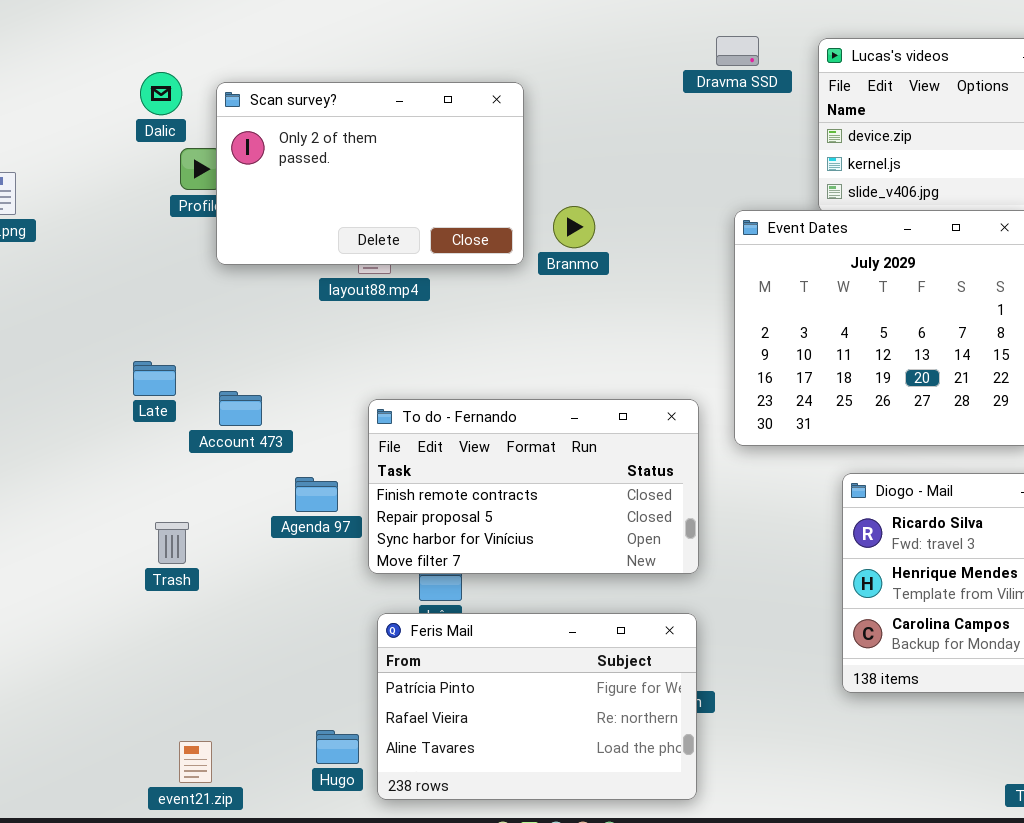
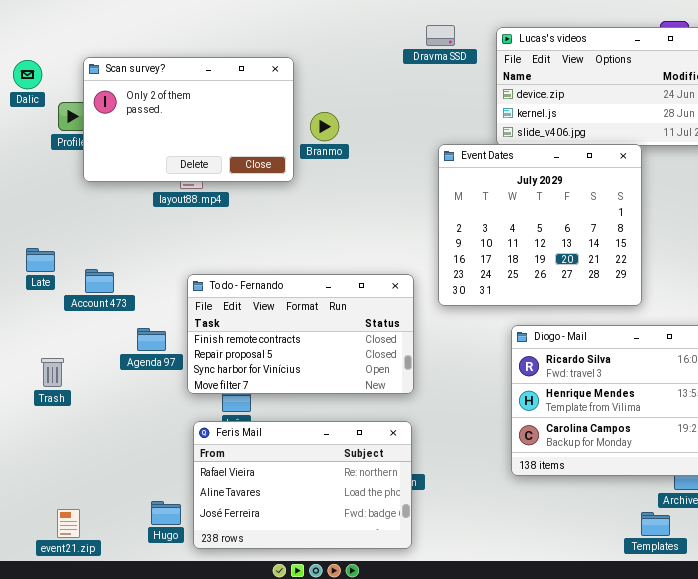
Dalic: [140,72,182,115] -> [13,60,42,89], moved
Branmo: [553,206,595,248] -> [310,112,339,141], moved
Feris Mail: [377,613,697,800] -> [193,421,412,549], scrolled down 1 row

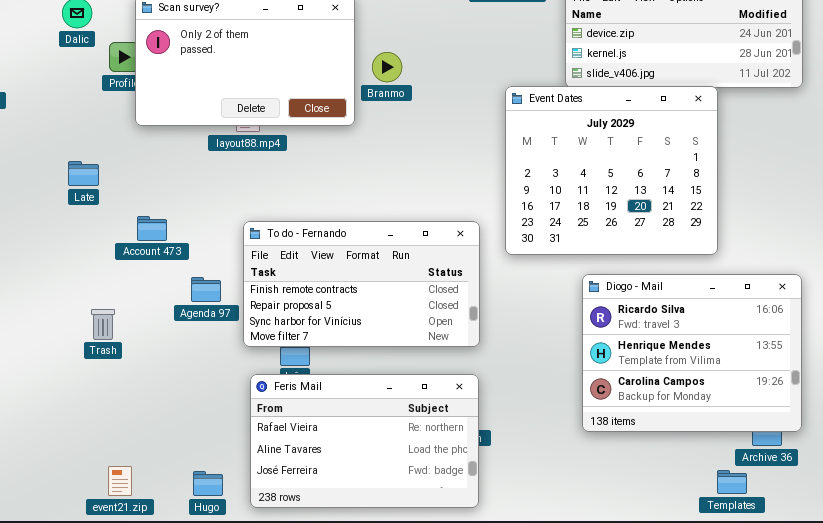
Late: [26,248,55,272] -> [68,161,99,186], moved
Hugo: [151,501,181,525] -> [193,471,223,496], moved

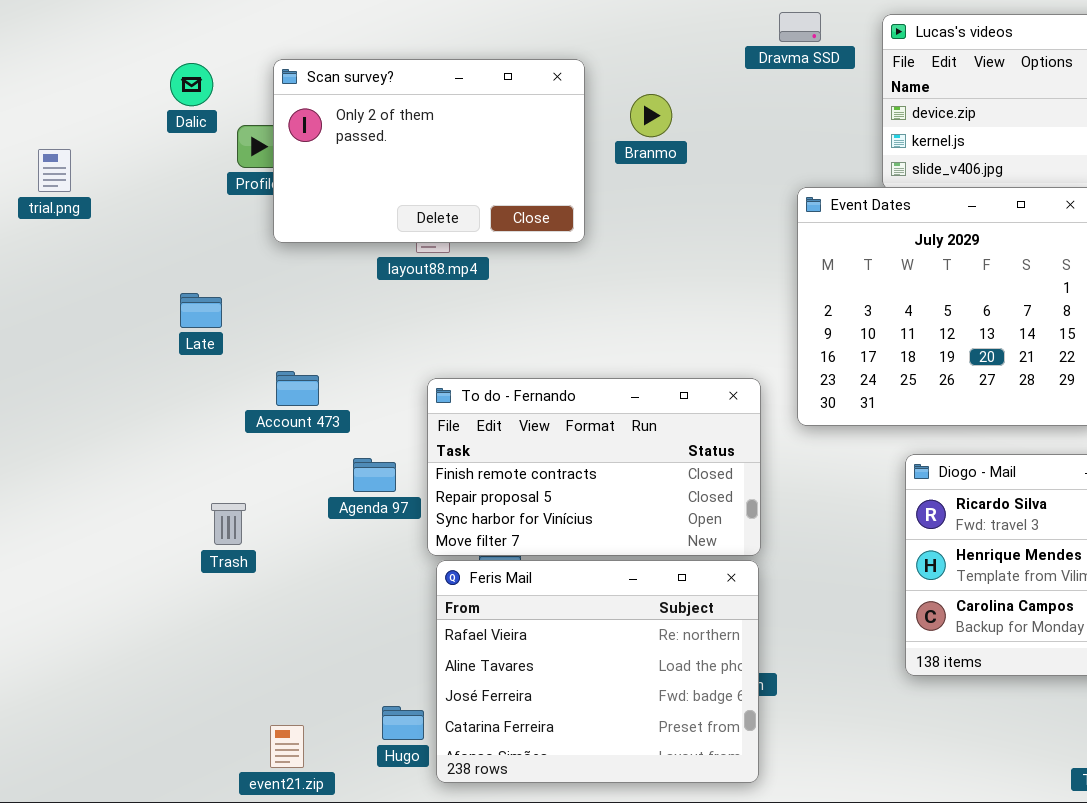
Branmo: [372,52,402,82] -> [630,94,672,137], moved
Feris Mail: [250,374,479,508] -> [436,560,759,783], resized
event21.zip: [108,466,132,496] -> [270,725,304,768], moved
Hugo: [193,471,223,496] -> [382,706,424,740], moved

